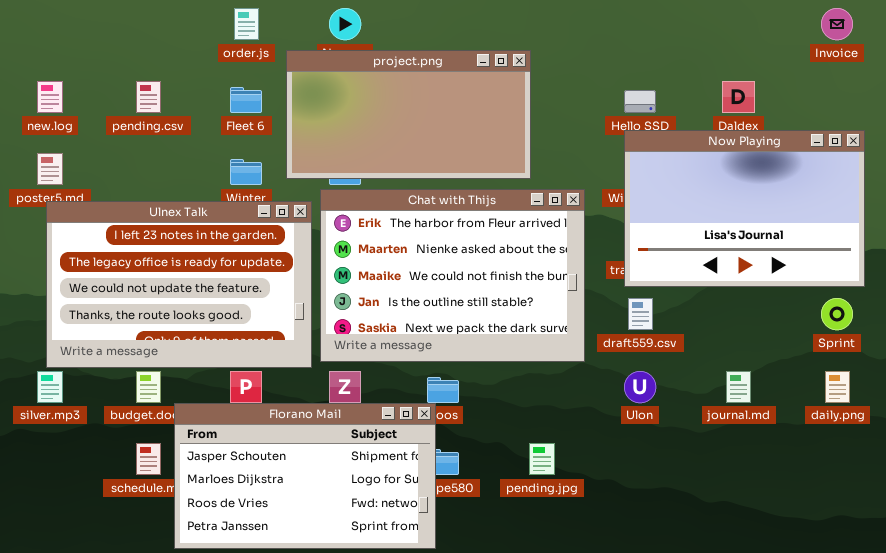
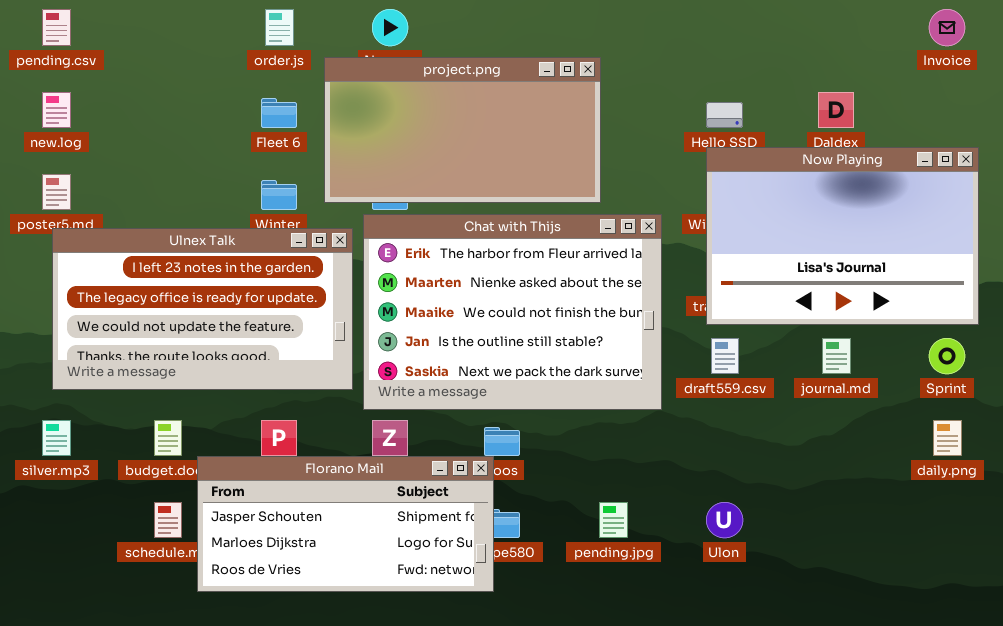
pending.csv: [136,81,161,113] -> [42,9,71,46], moved
Ulnex Talk: [46,201,312,368] -> [52,228,353,390], resized
Ulon: [624,371,656,403] -> [706,502,743,538], moved
journal.md: [726,371,751,403] -> [822,338,851,374], moved
Florano Mail: [174,403,436,549] -> [197,456,494,592], resized

